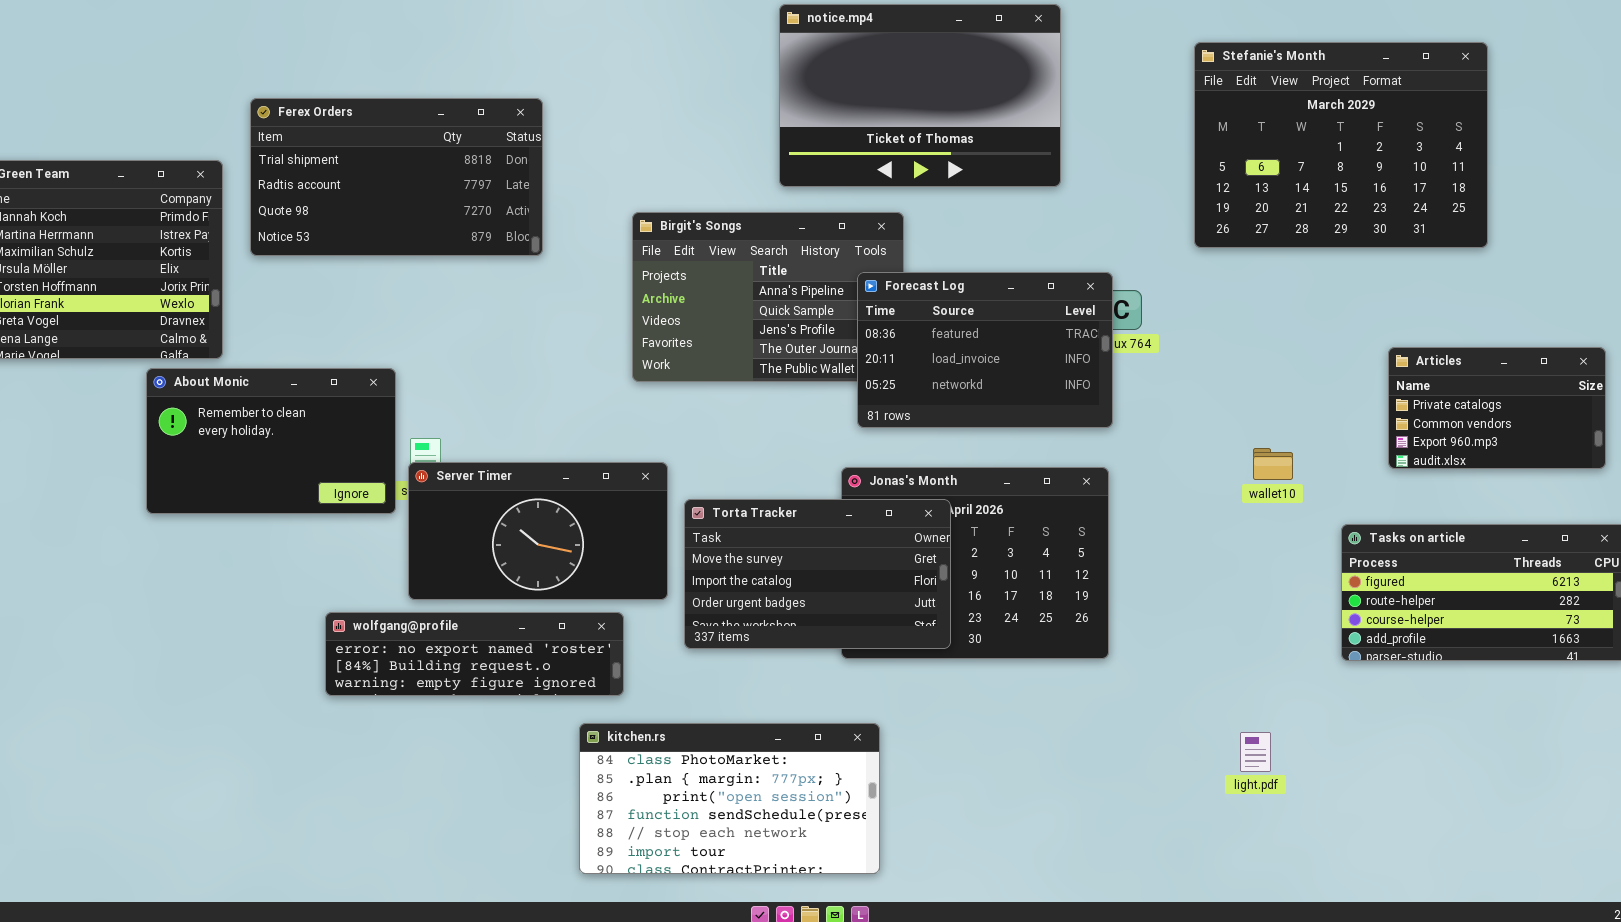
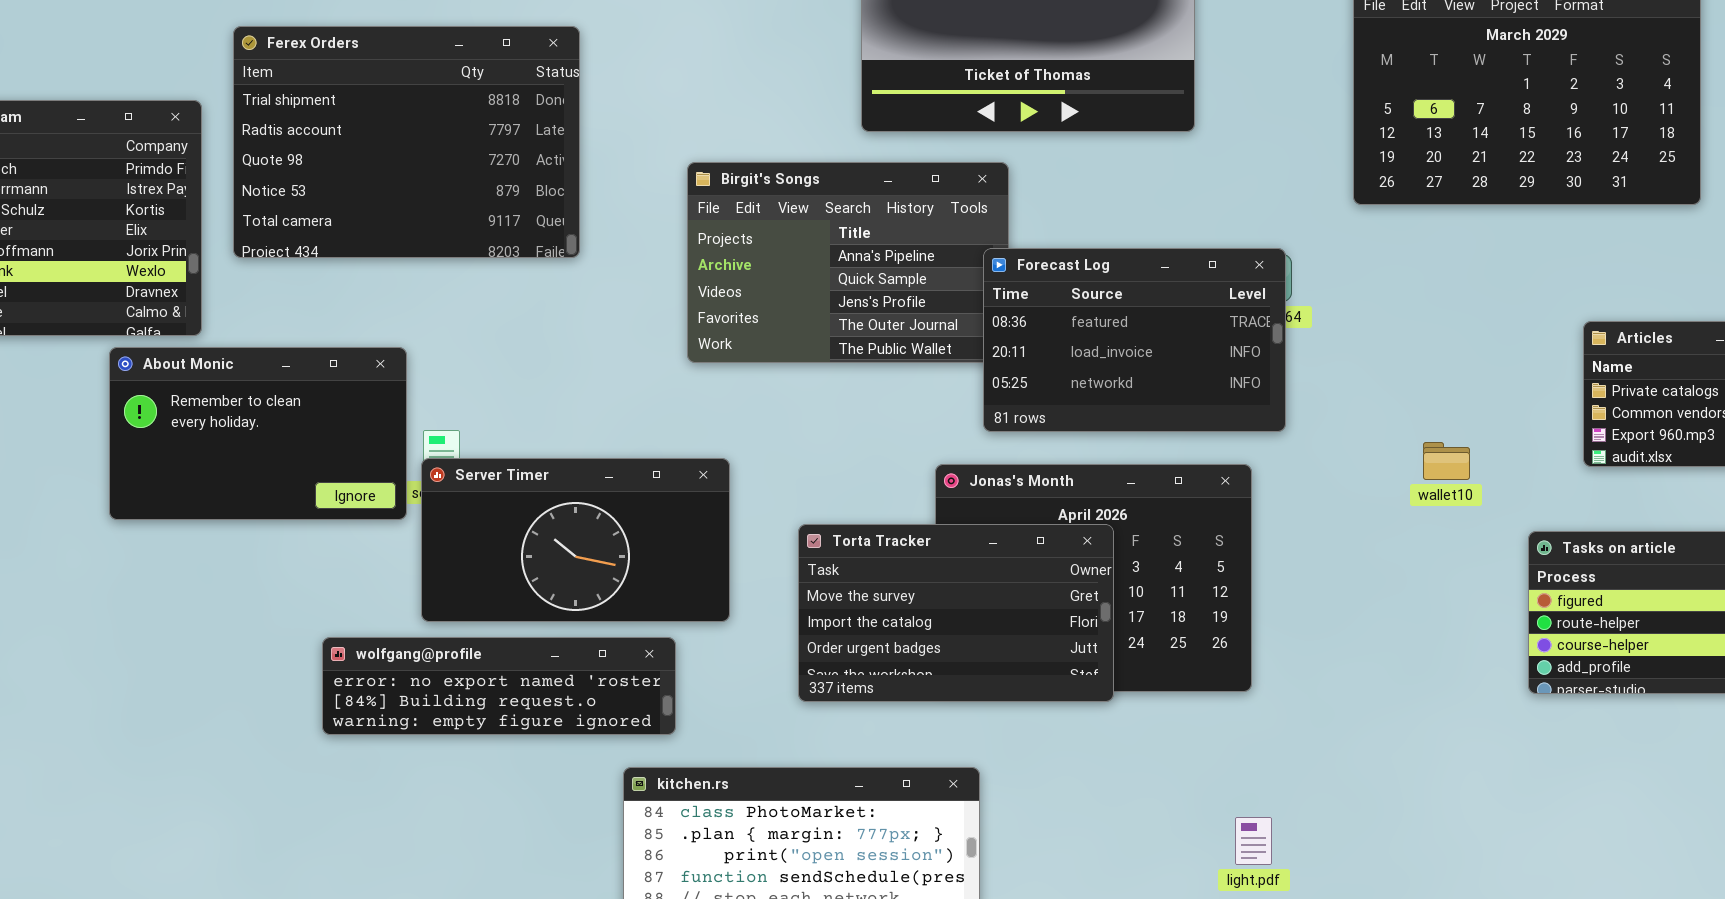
Ferex Orders: [250,98,543,256] -> [233,26,580,258], resized
Forecast Log: [857,272,1113,428] -> [983,248,1286,432], moved
Torta Tracker: [684,499,951,649] -> [798,524,1114,702], moved
light.pdf: [1240,732,1271,772] -> [1235,817,1272,865], moved

